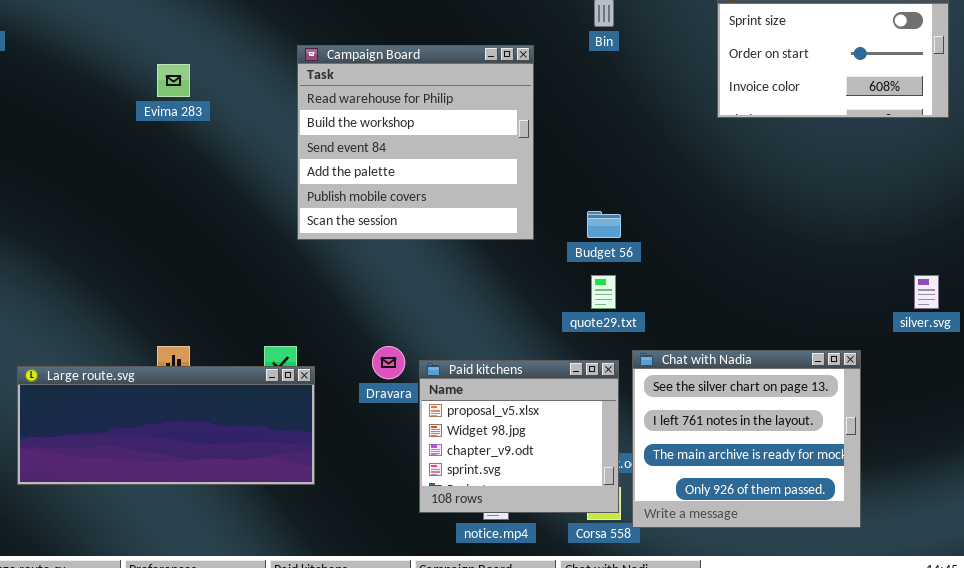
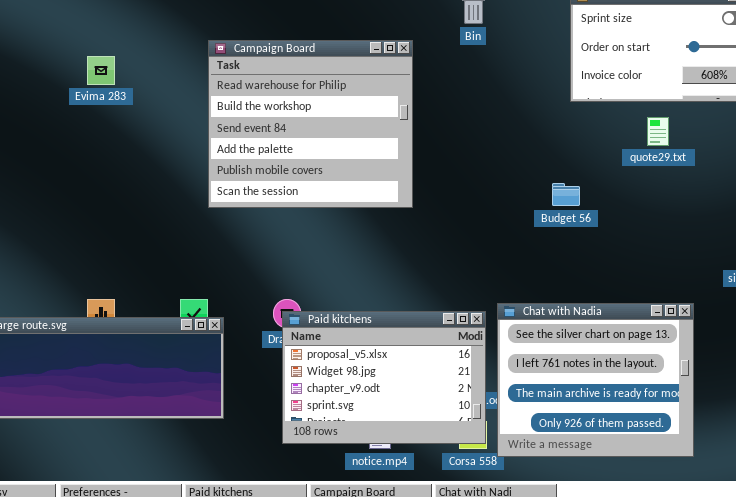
Budget 56: [587,211,621,238] -> [552,183,580,206], moved
quote29.txt: [591,275,616,309] -> [647,117,669,146], moved
Paid kitchens: [419,360,619,513] -> [282,311,486,444], resized

